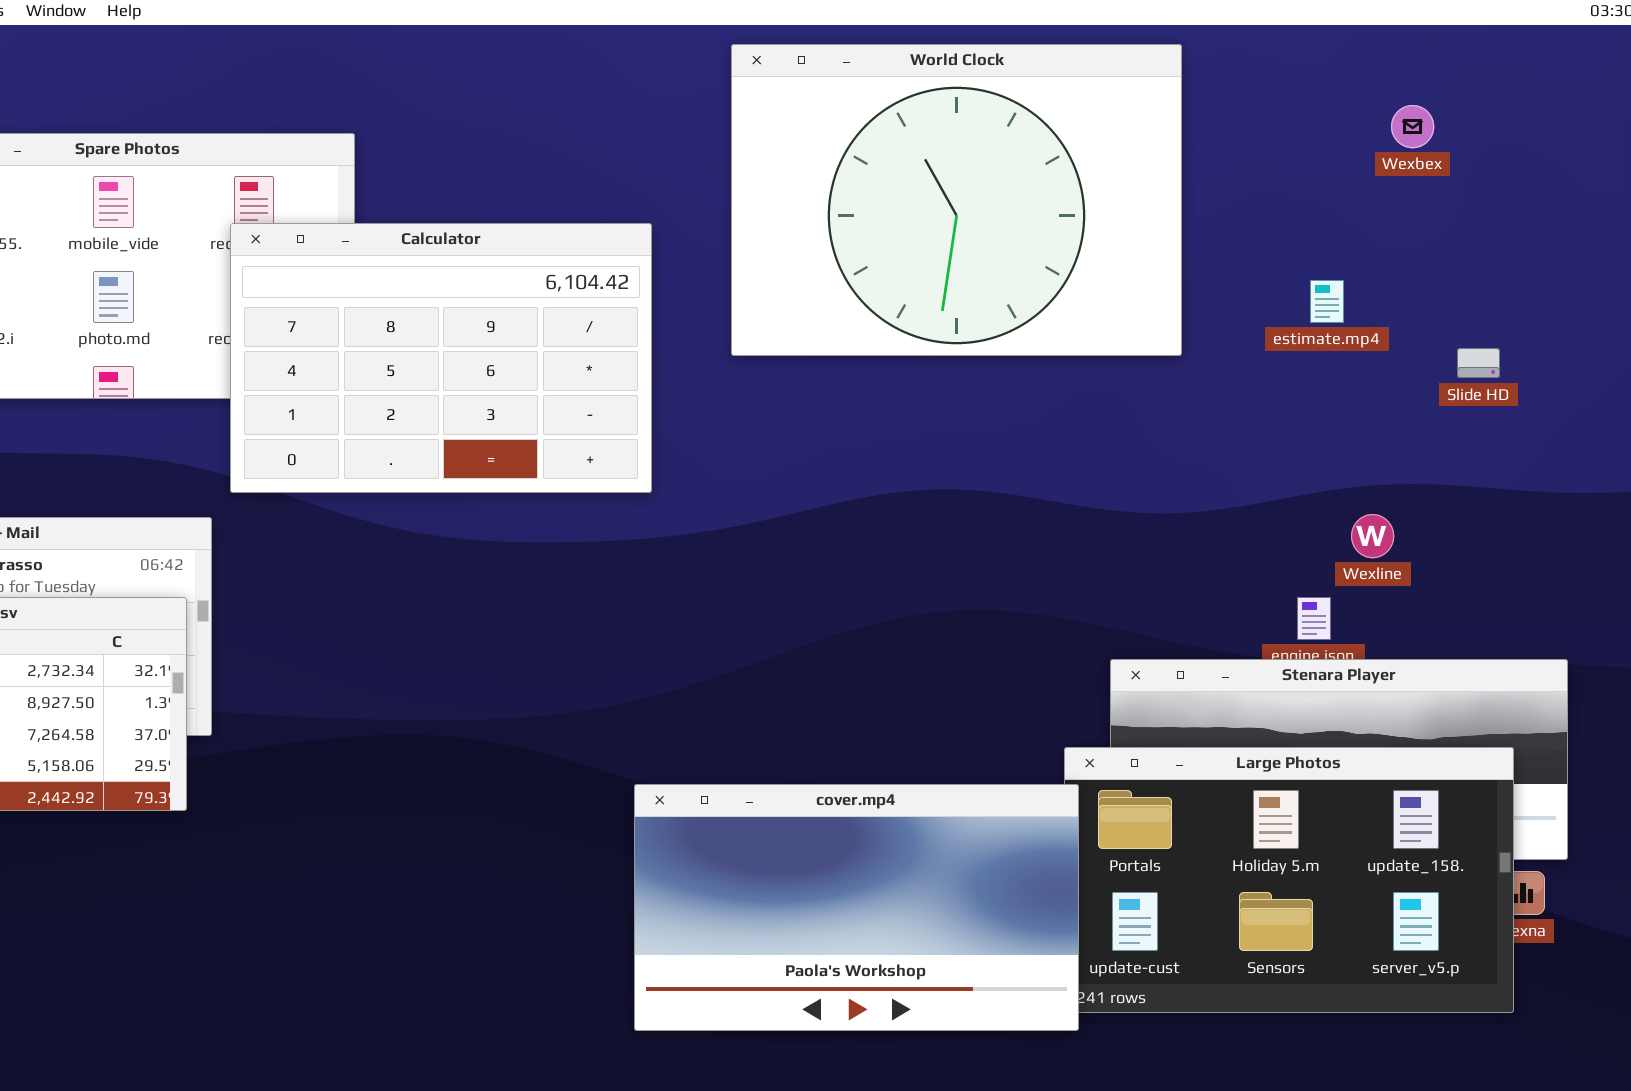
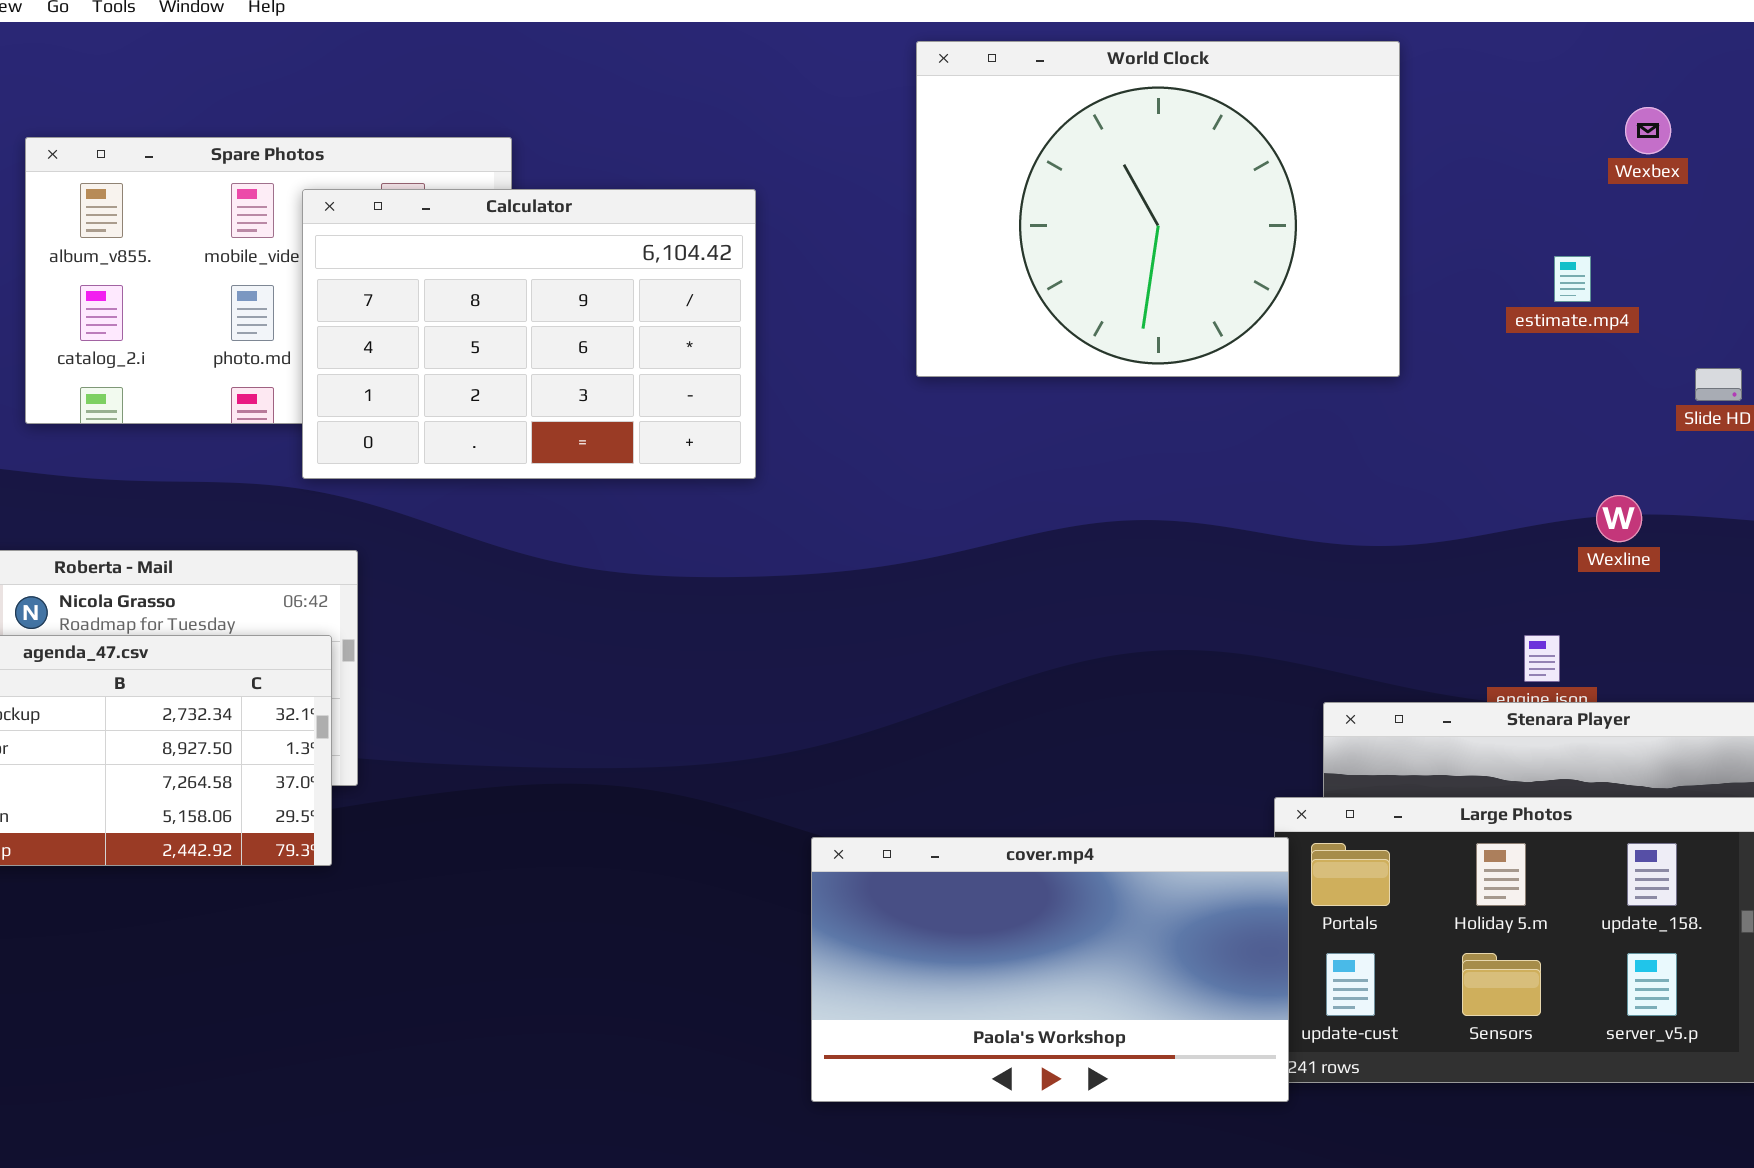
Calculator: [230,223,652,493] -> [302,189,756,479], moved
estimate.mp4: [1310,280,1344,323] -> [1554,256,1591,302], moved
Wexline: [1351,514,1394,558] -> [1596,495,1642,542], moved

